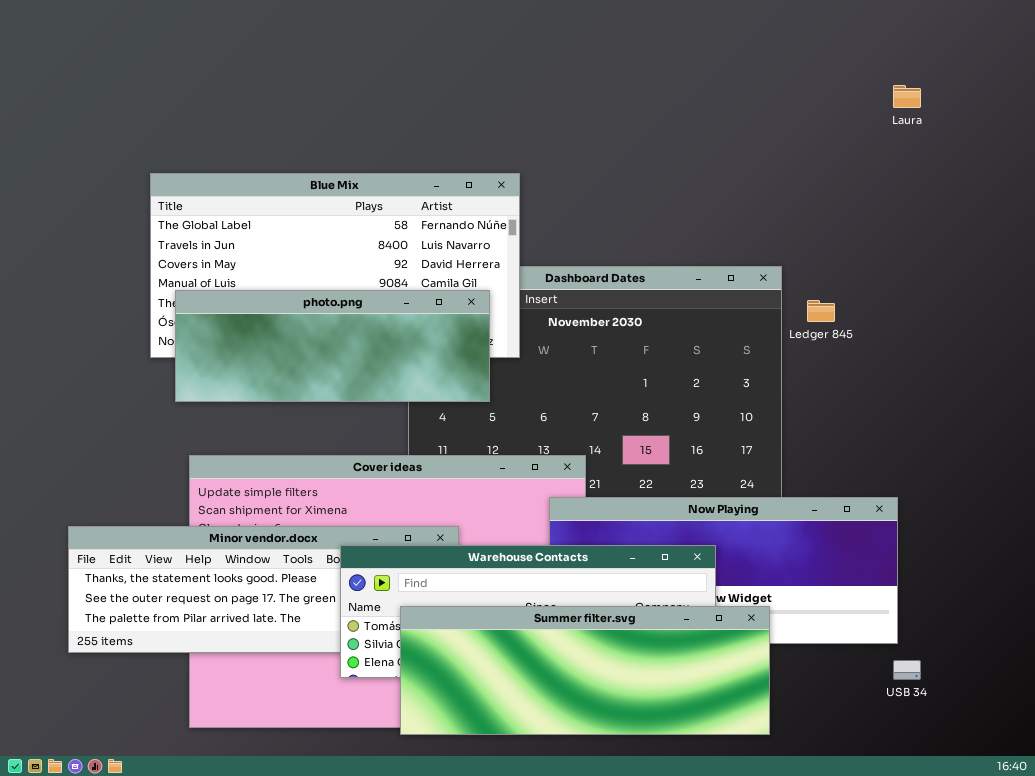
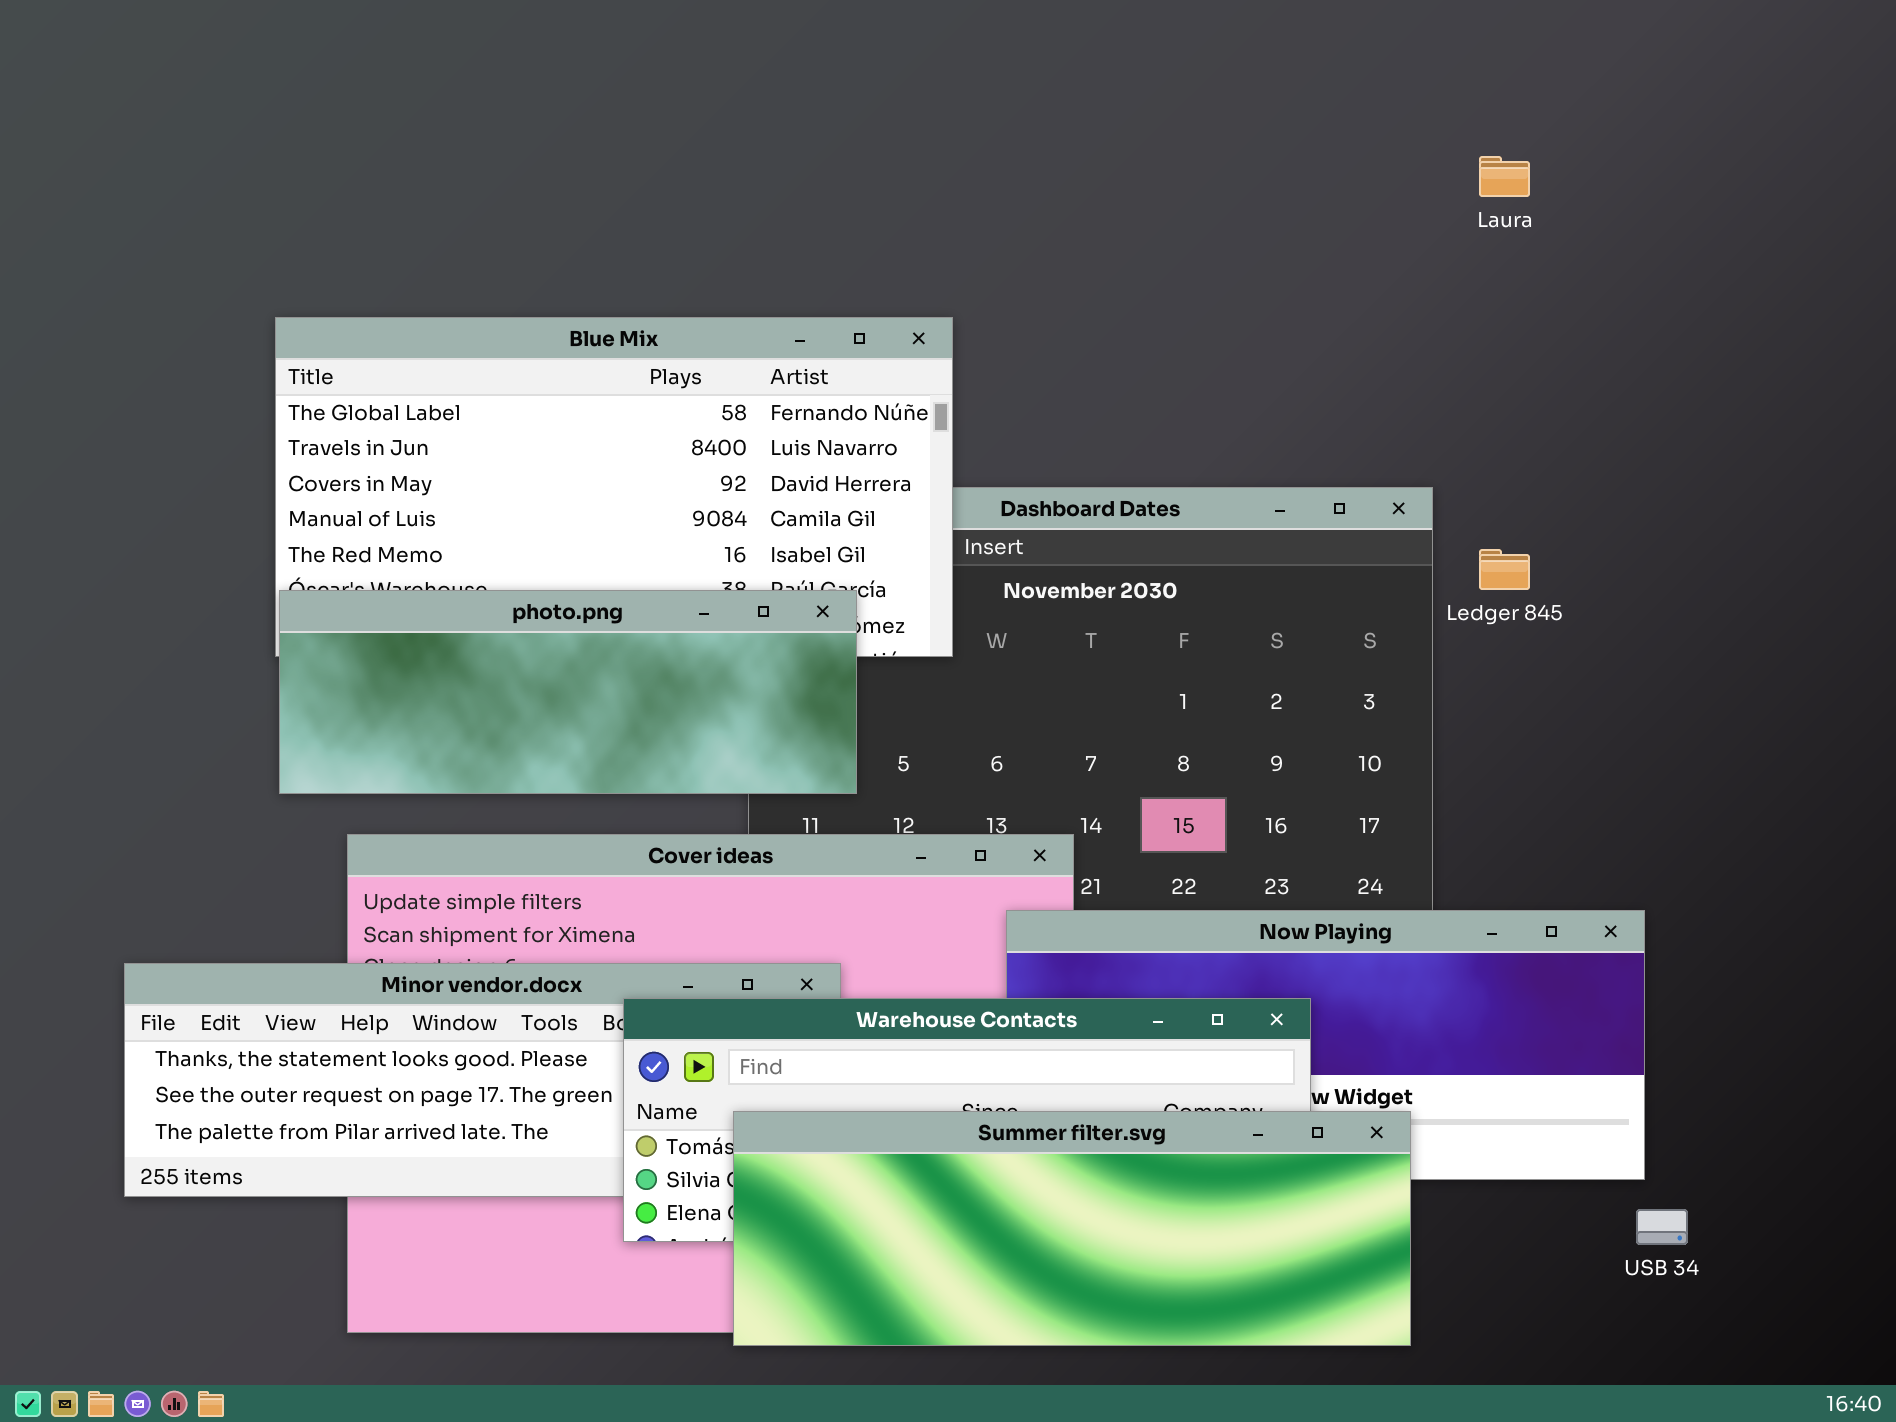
Laura: [893,85,921,108] -> [1479,156,1530,197], moved
photo.png: [175,290,490,402] -> [279,590,857,794], moved

